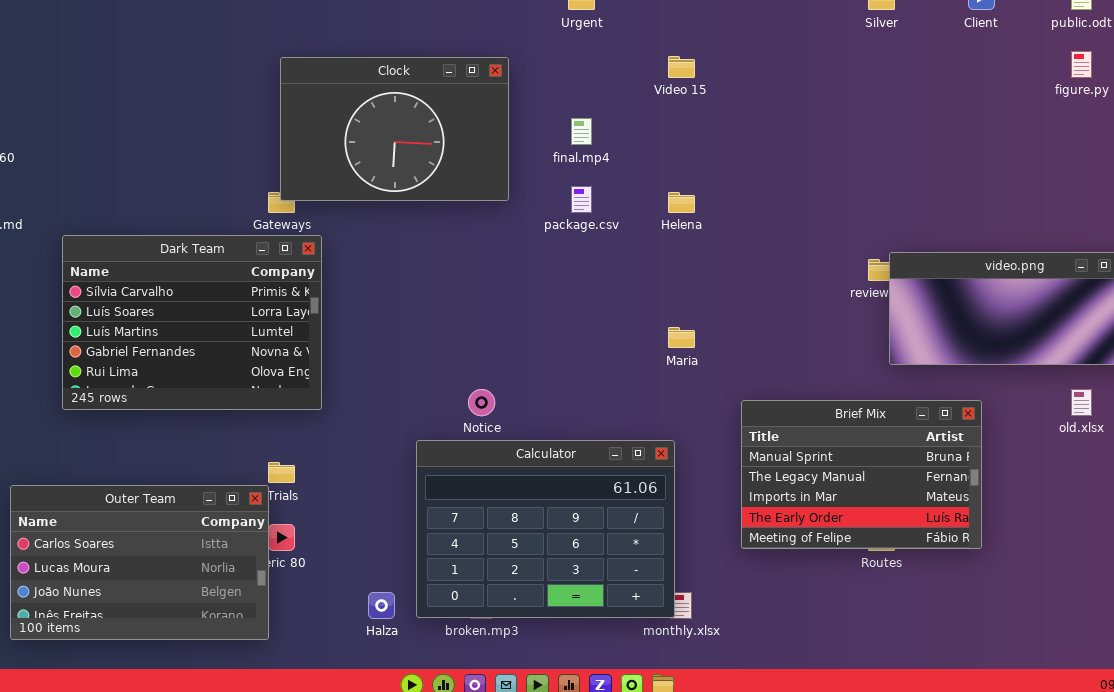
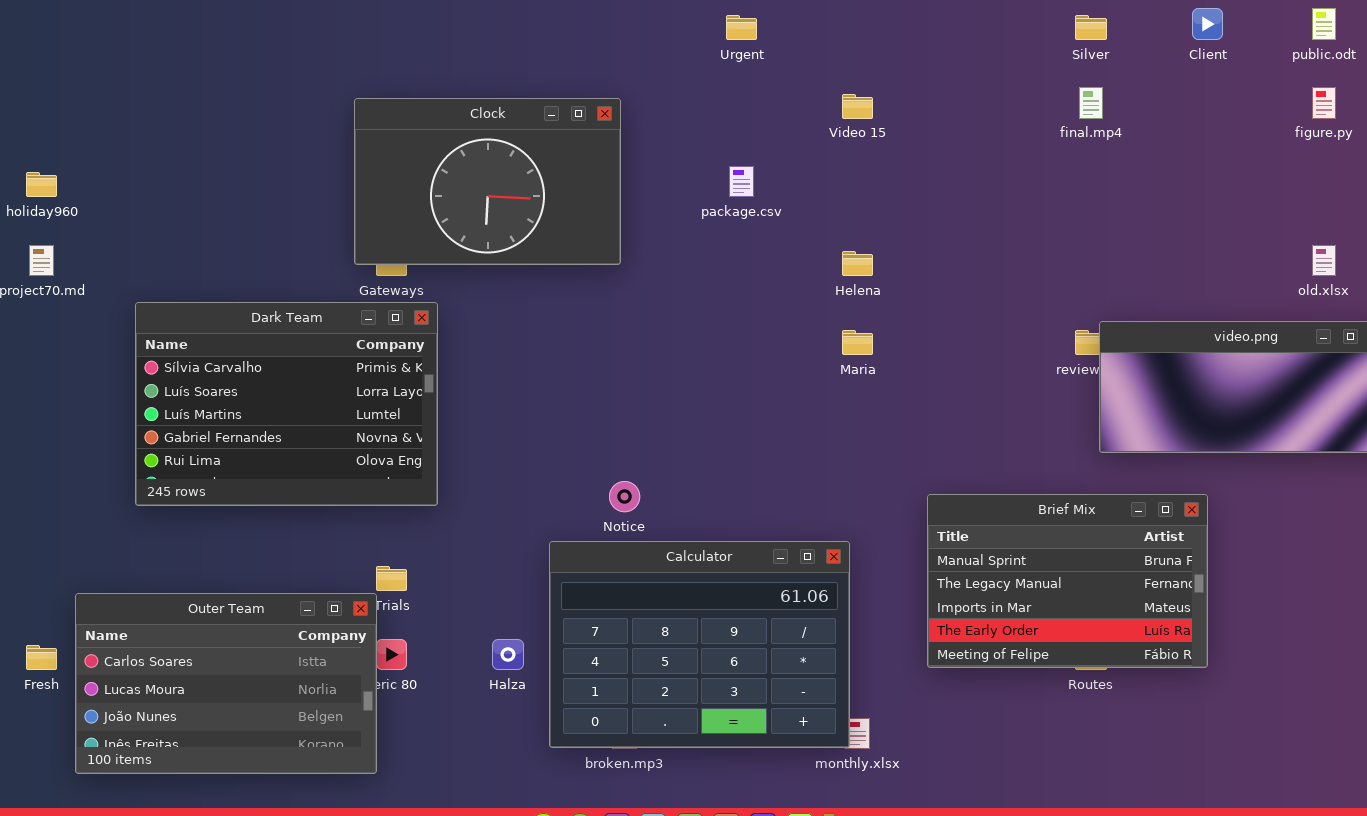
Clock: [280,57,509,201] -> [354,98,621,265], moved
final.mp4: [571,118,592,145] -> [1079,87,1103,119], moved
package.csv: [571,186,592,213] -> [729,166,754,197], moved
Maria: [668,327,695,348] -> [842,330,873,355], moved
old.xlsx: [1071,389,1092,416] -> [1312,245,1336,276], moved
Halza: [368,592,395,619] -> [492,639,524,670], moved

